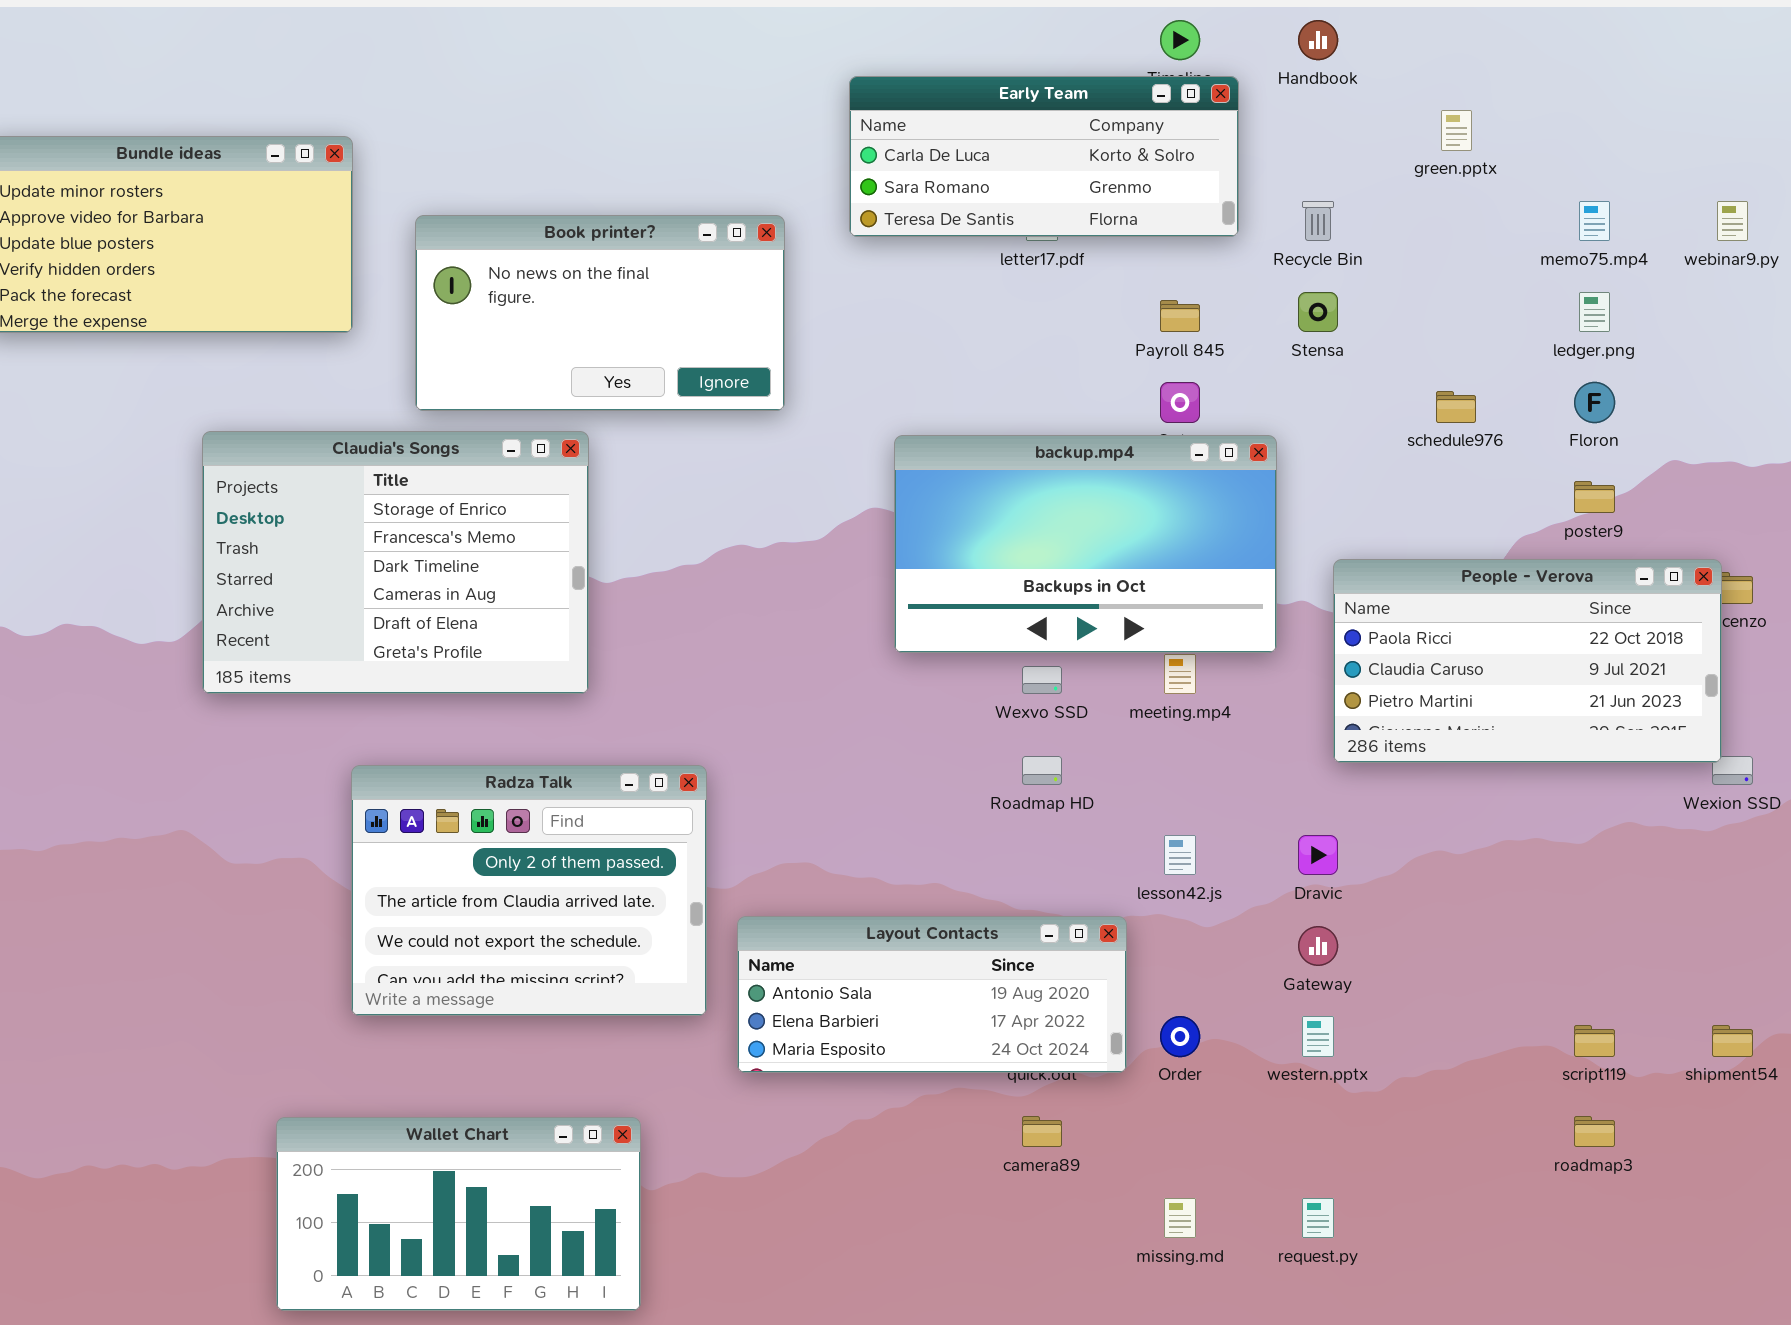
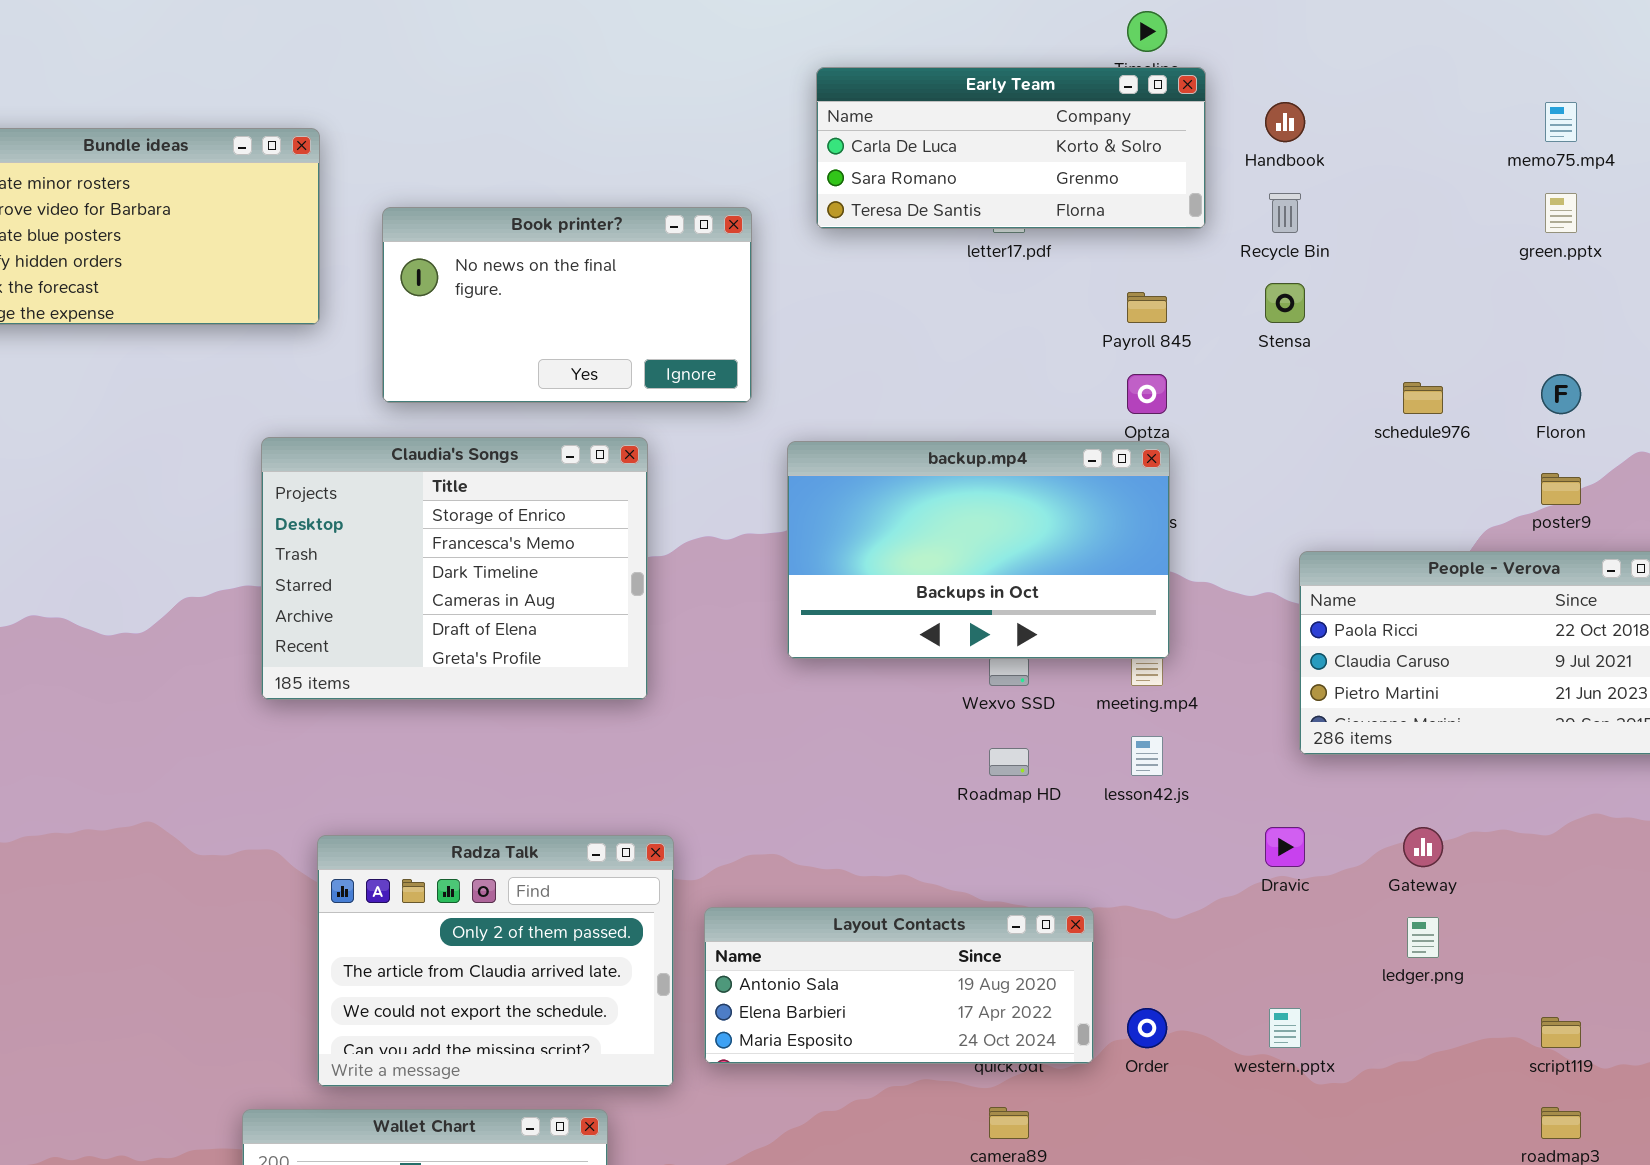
Handbook: [1298,20,1338,60] -> [1265,102,1305,142], moved
green.pptx: [1441,110,1472,151] -> [1545,193,1577,233], moved
memo75.mp4: [1579,201,1610,241] -> [1545,102,1577,142], moved
ledger.png: [1579,292,1610,332] -> [1407,917,1439,958], moved
Claudia's Songs: [202,431,589,694] -> [261,437,648,700], moved
backup.mp4: [894,435,1277,653] -> [787,441,1170,659], moved
Radza Talk: [351,765,707,1016] -> [317,835,674,1087], moved
lesson42.js: [1164,835,1196,875] -> [1131,736,1163,776], moved
Gateway: [1298,926,1338,966] -> [1403,827,1443,867], moved

